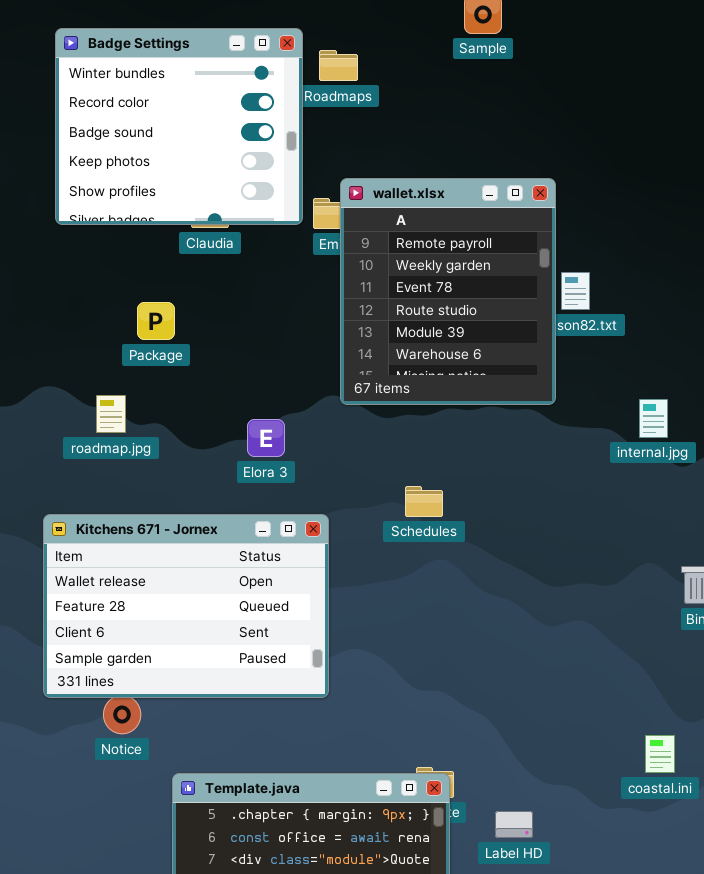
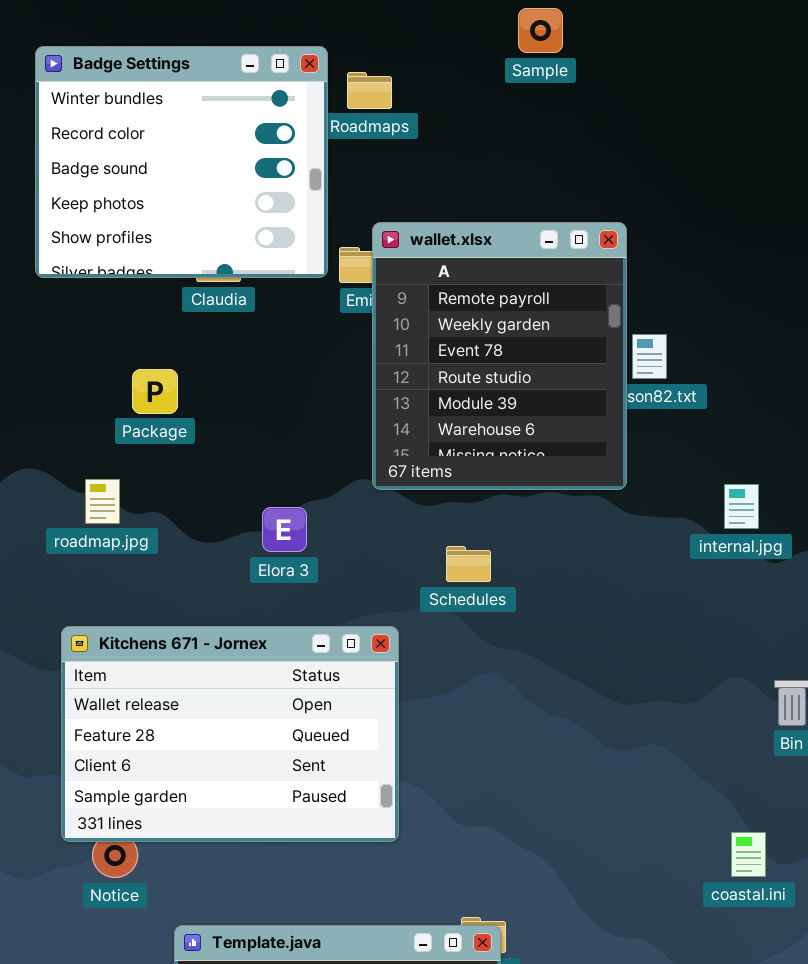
Schedules: [405,486,443,517] -> [446,546,491,582], moved
Kitchens 671 - Jornex: [43,514,329,698] -> [61,626,399,842], moved
coastal.ini: [645,735,675,773] -> [731,832,766,877], moved

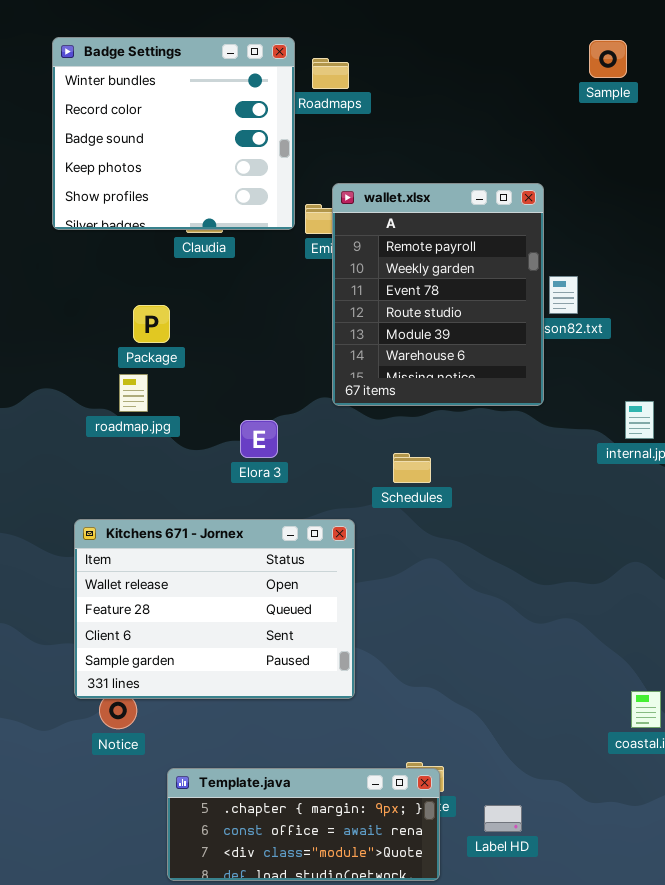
Sample: [518,8,563,53] -> [589,40,627,78], moved
roadmap.jpg: [85,479,120,524] -> [119,374,148,412], moved

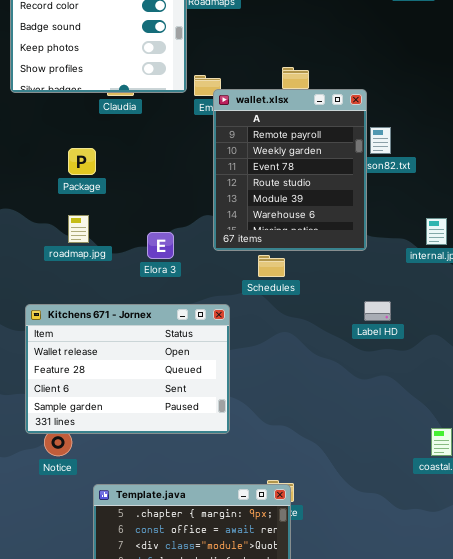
wallet.xlsx: [332,183,544,406] -> [213,89,367,251], moved
roadmap.jpg: [119,374,148,412] -> [68,215,89,243], moved
Label HD: [484,805,522,832] -> [364,301,391,321], moved

